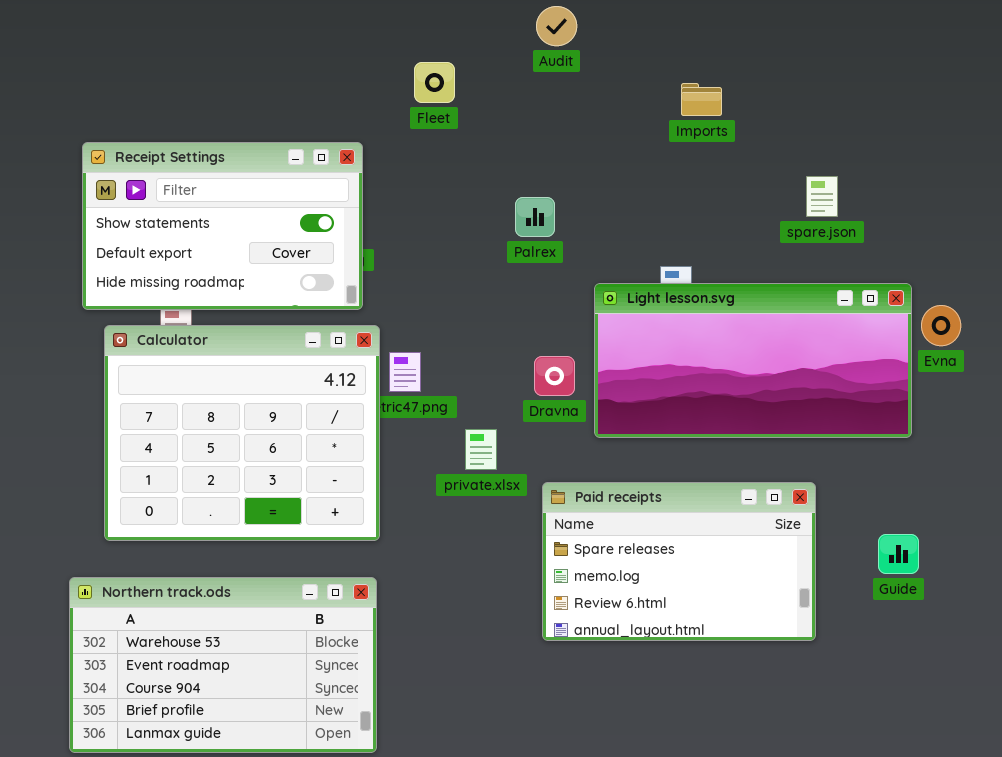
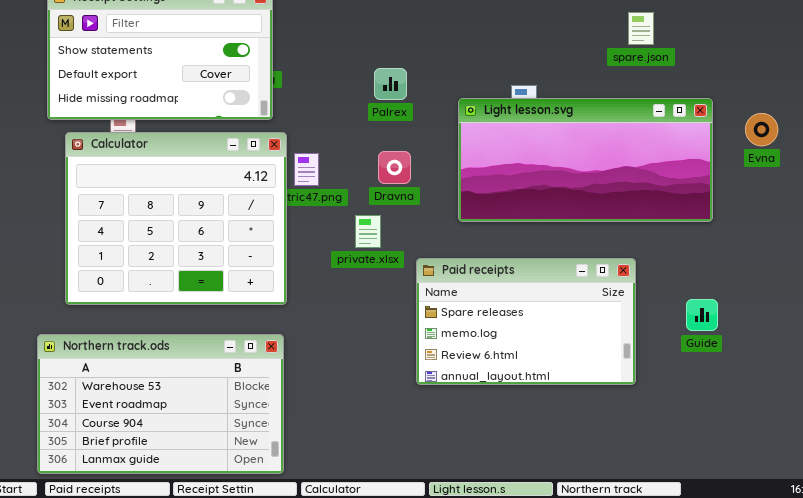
Palrex: [515,197,555,237] -> [374,68,407,100], moved
Evna: [921,305,961,346] -> [745,113,778,146], moved
Dravna: [534,356,575,396] -> [378,151,411,184], moved

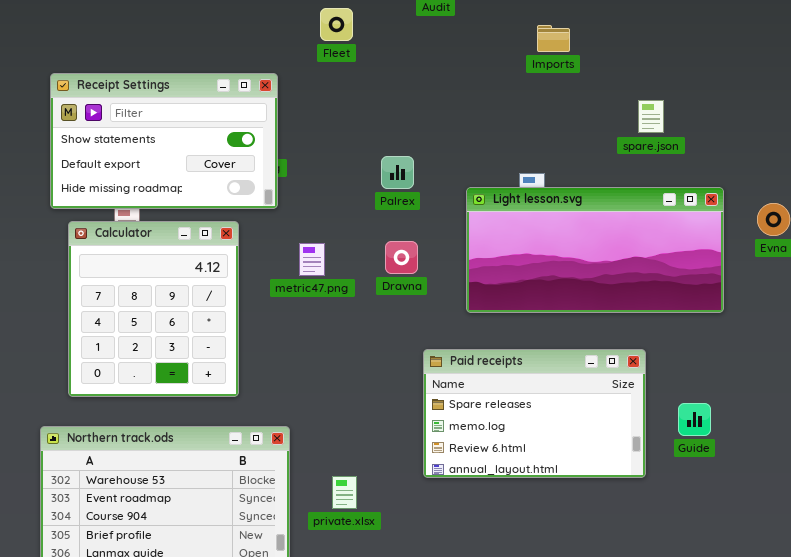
Calculator: [65,132,287,305] -> [68,221,239,397], resized
private.xlsx: [355,215,381,248] -> [332,476,357,509], moved
Guide: [686,299,718,331] -> [678,403,711,436], moved

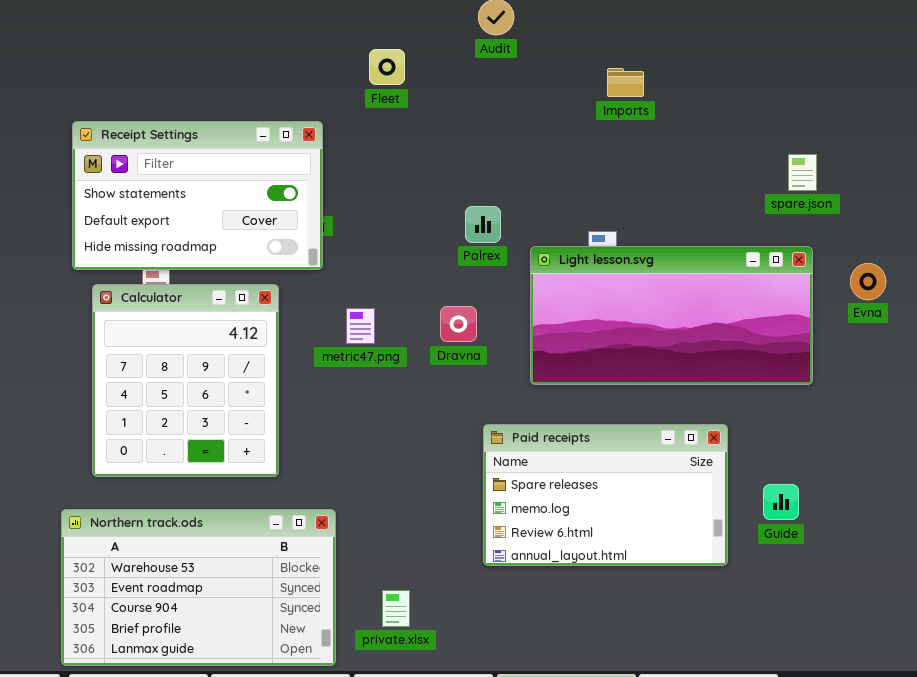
spare.json: [638,100,664,133] -> [788,154,817,191], moved
Palrex: [381,156,414,189] -> [465,206,501,243], moved
private.xlsx: [332,476,357,509] -> [382,590,410,627], moved

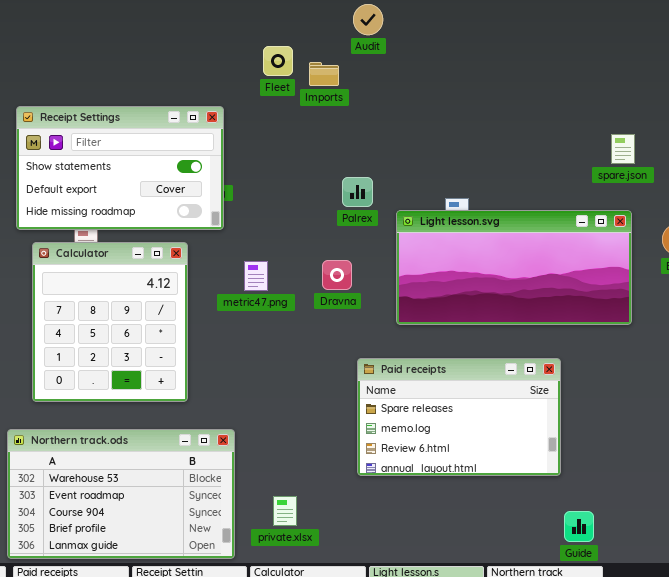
Imports: [607,68,644,97] -> [309,62,339,86], moved
Guide: [763,484,799,520] -> [564,511,594,542], moved

